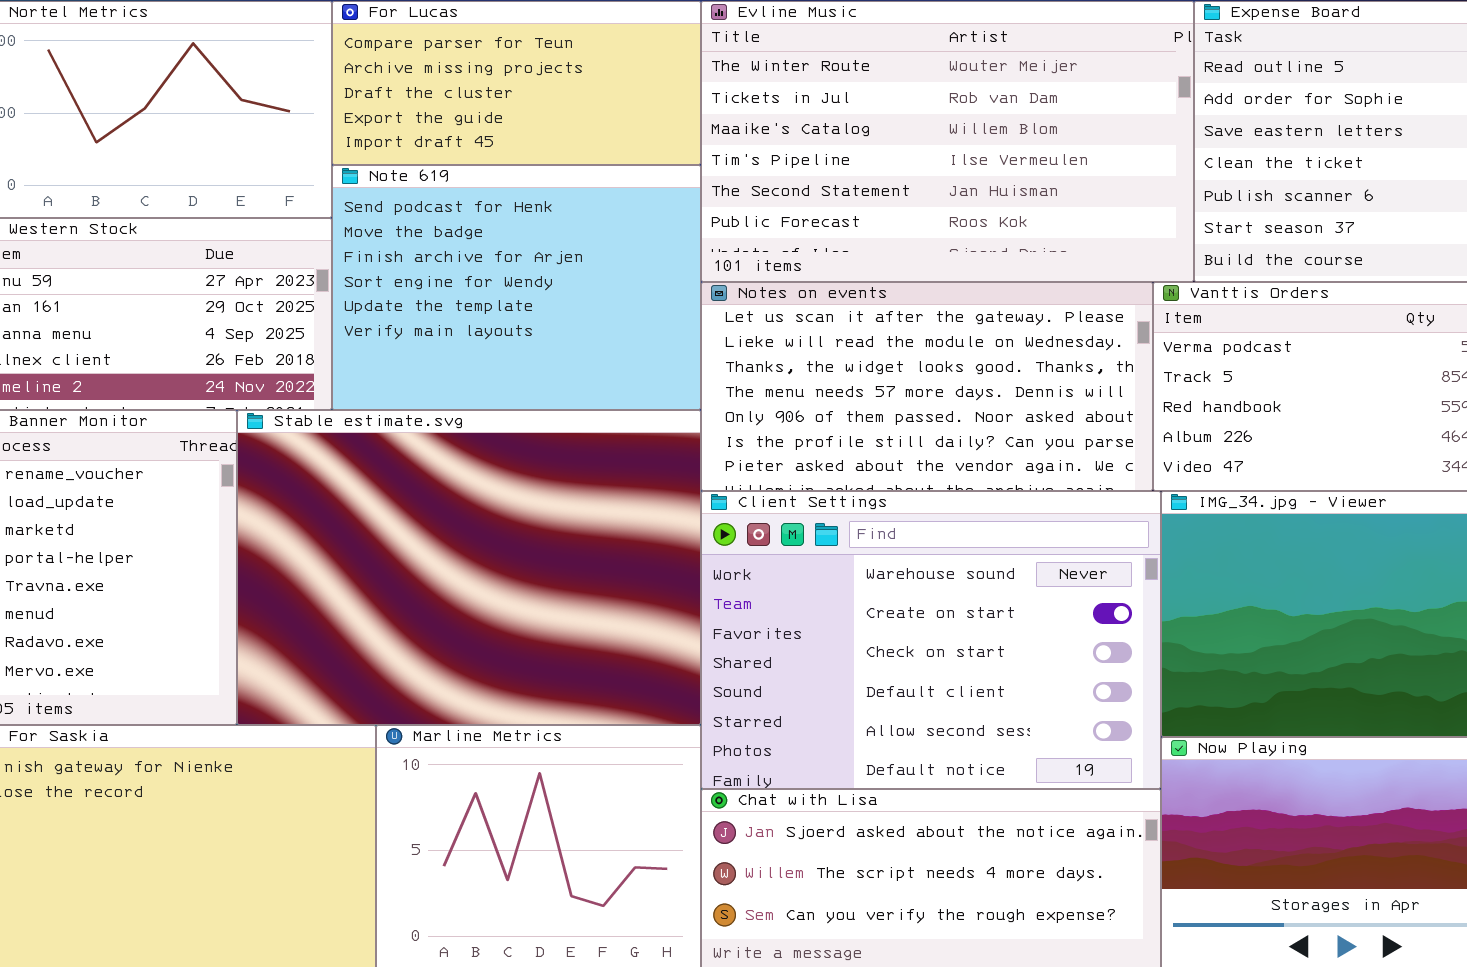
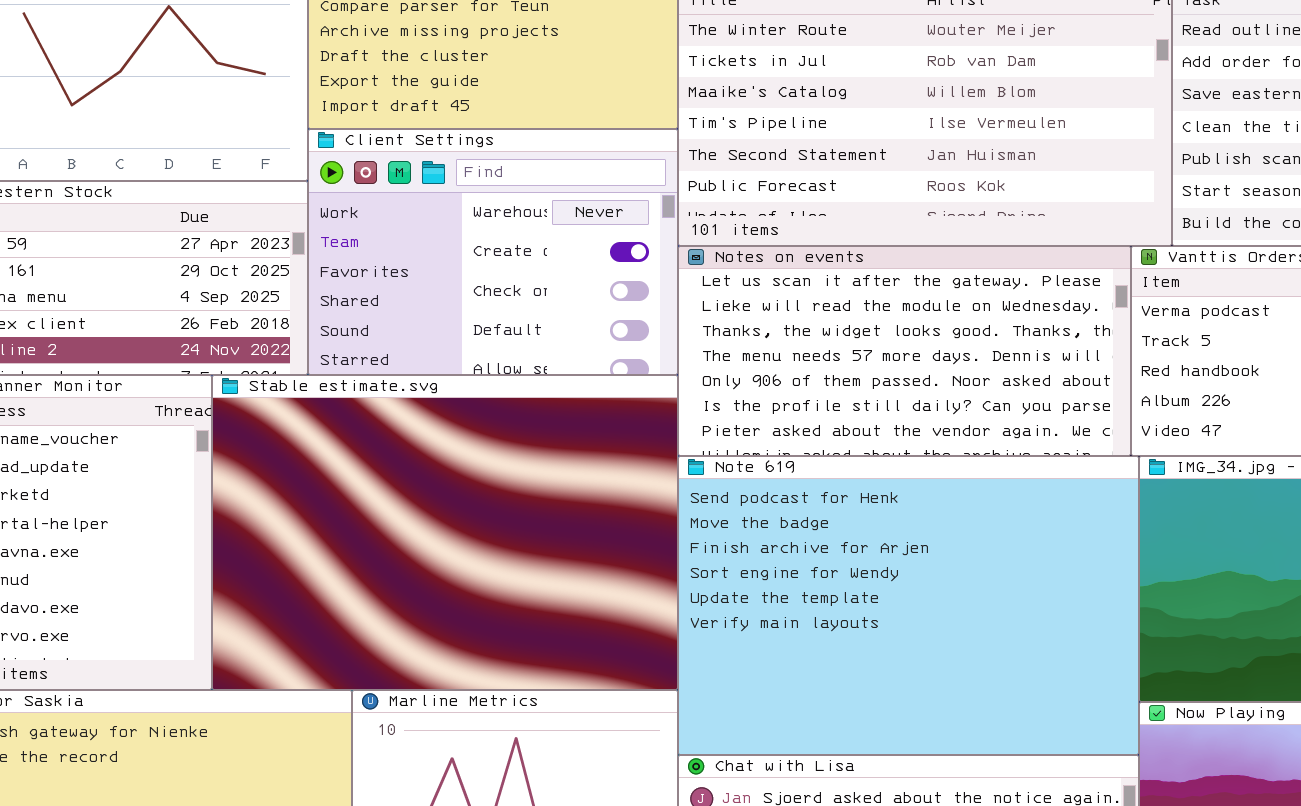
Note 619: [332,165,701,410] -> [678,456,1139,755], moved, resized
Client Settings: [701,491,1161,789] -> [308,129,678,375], moved, resized

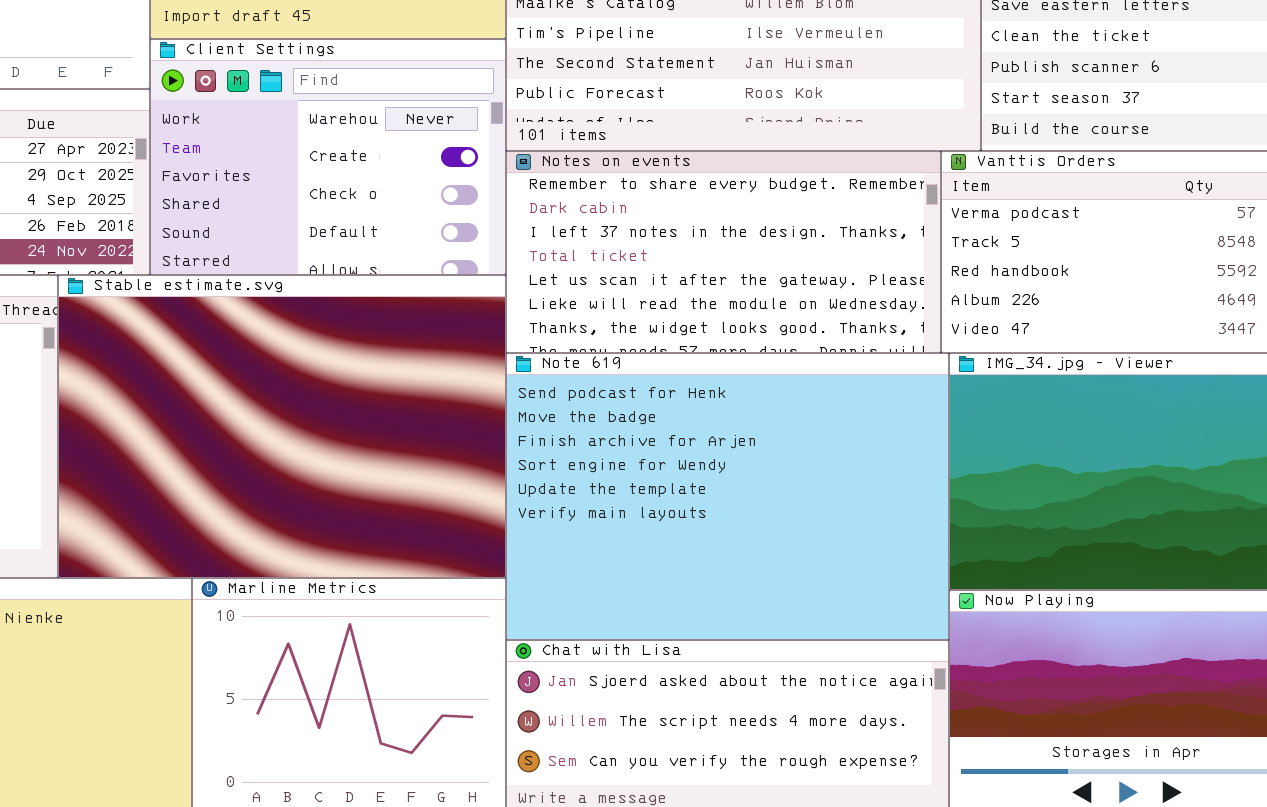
Notes on events: [678,246,1131,456] -> [506,151,941,353], scrolled up 4 rows

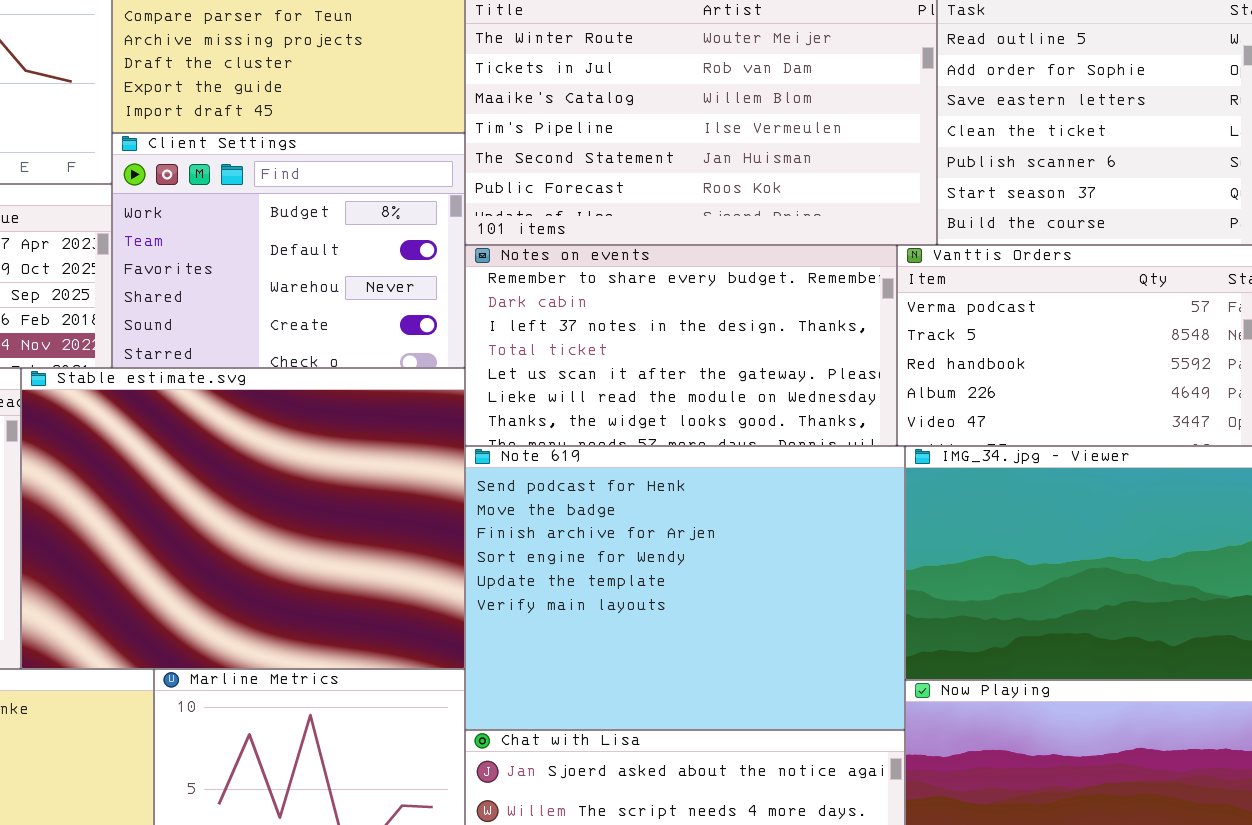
Client Settings: [150,39,506,275] -> [112,133,465,368], scrolled up 2 rows

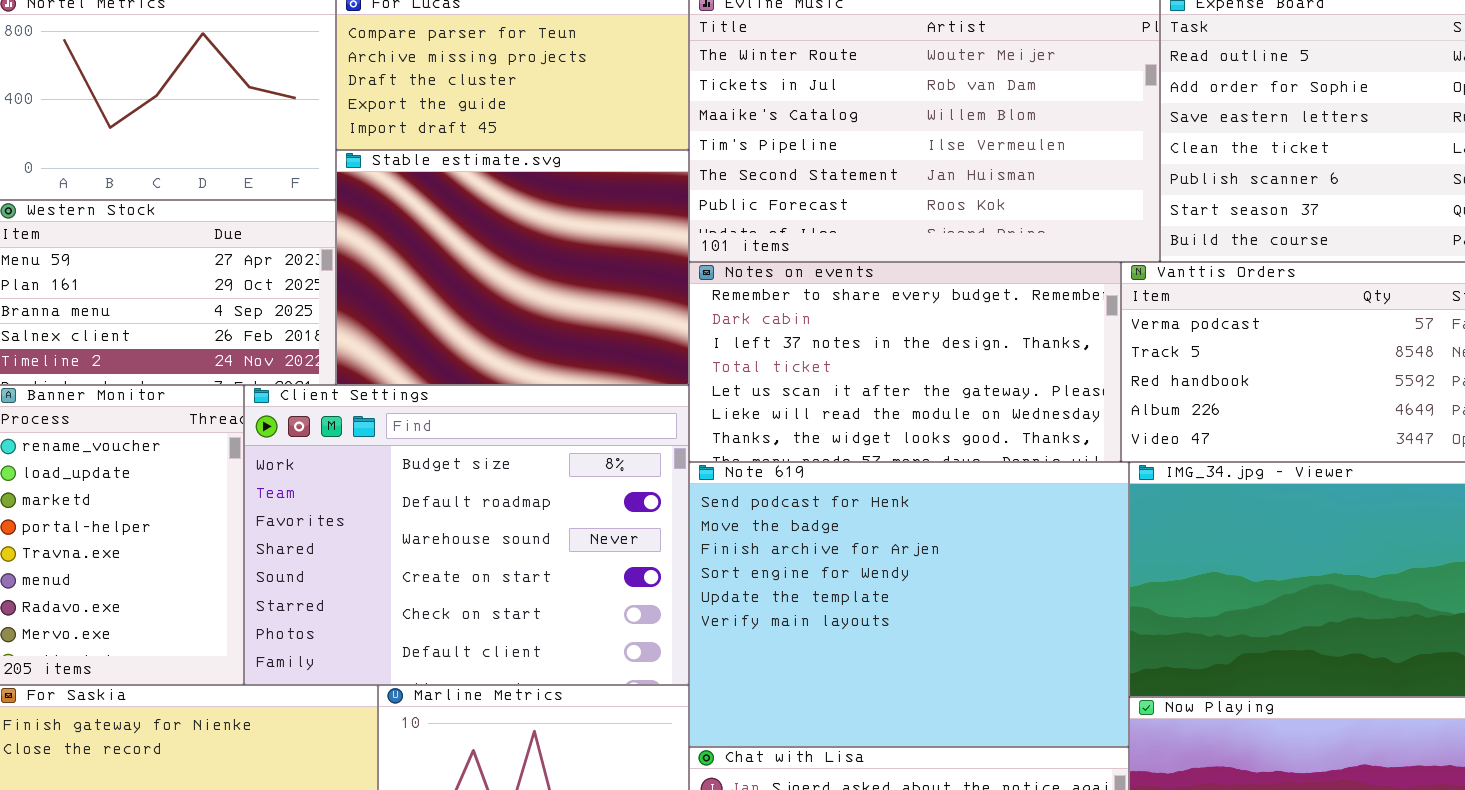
Client Settings: [112,133,465,368] -> [244,385,689,685], moved, resized
Stable estimate.svg: [21,368,465,669] -> [336,150,689,385], moved, resized

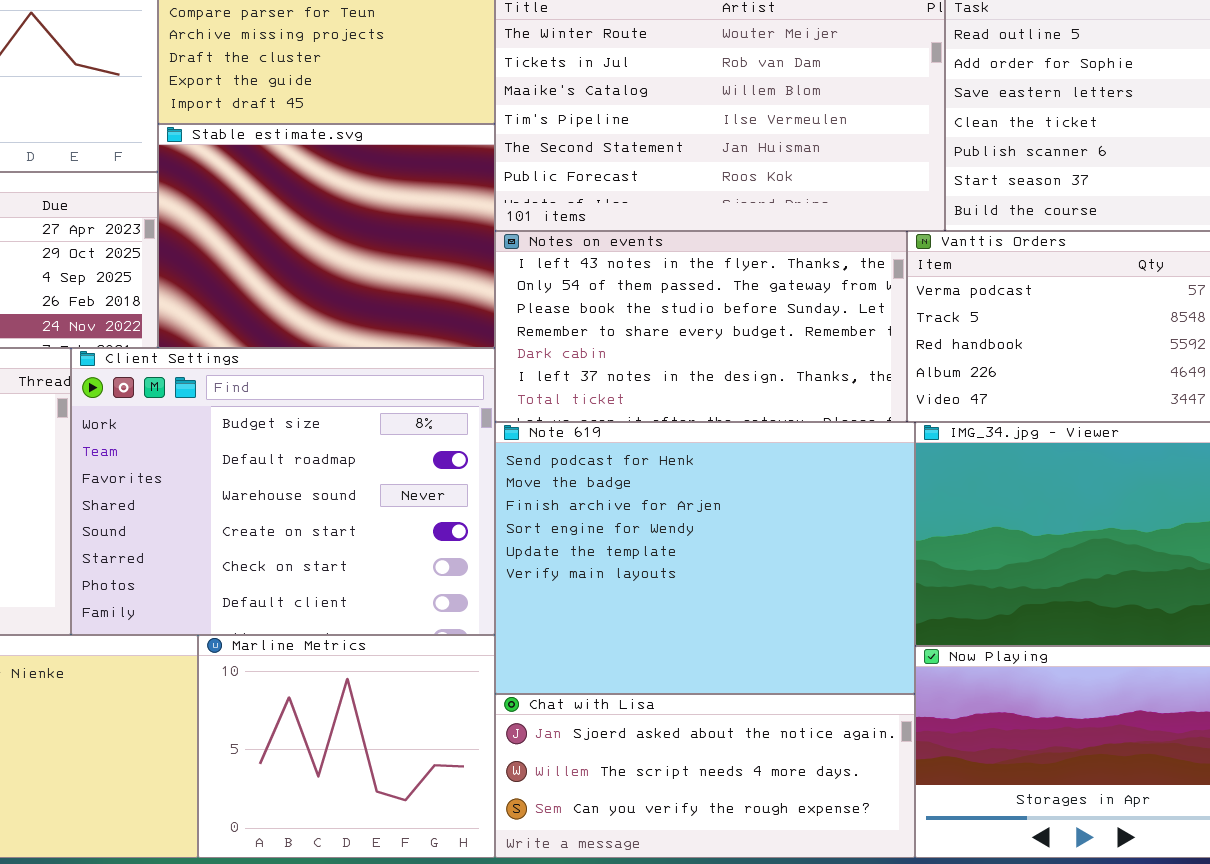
Notes on events: [689,262,1121,462] -> [495,231,907,422], scrolled up 3 rows

